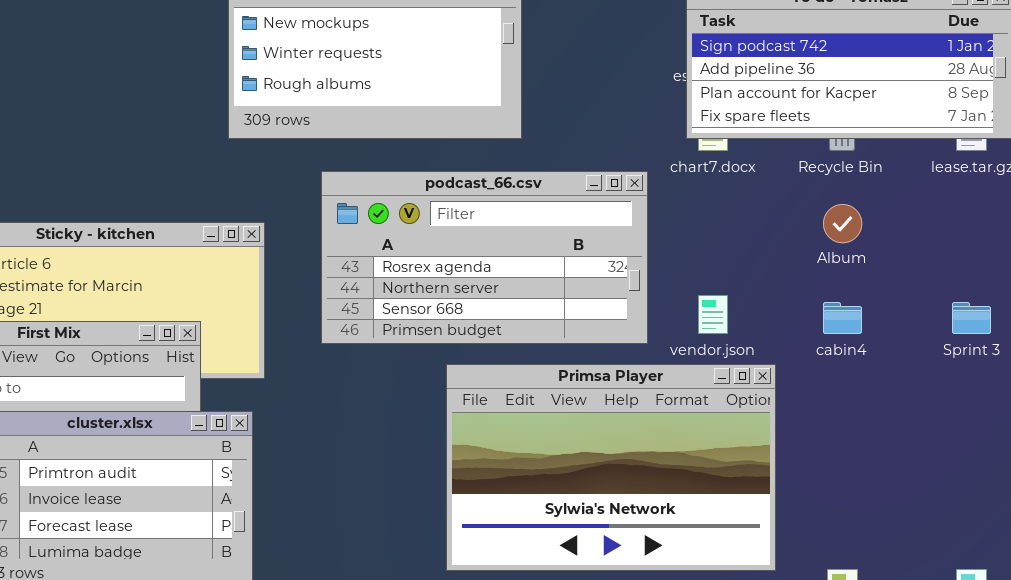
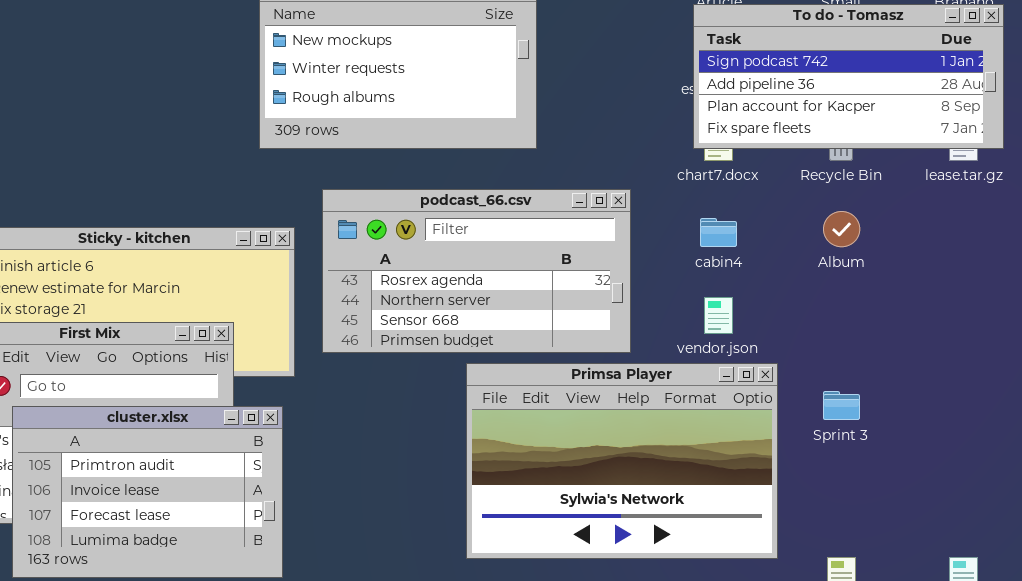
podcast_66.csv: [321,171,648,344] -> [322,189,631,353], moved
cabin4: [823,302,862,334] -> [700,218,737,247], moved
Sprint 3: [952,302,991,334] -> [823,391,860,420], moved

